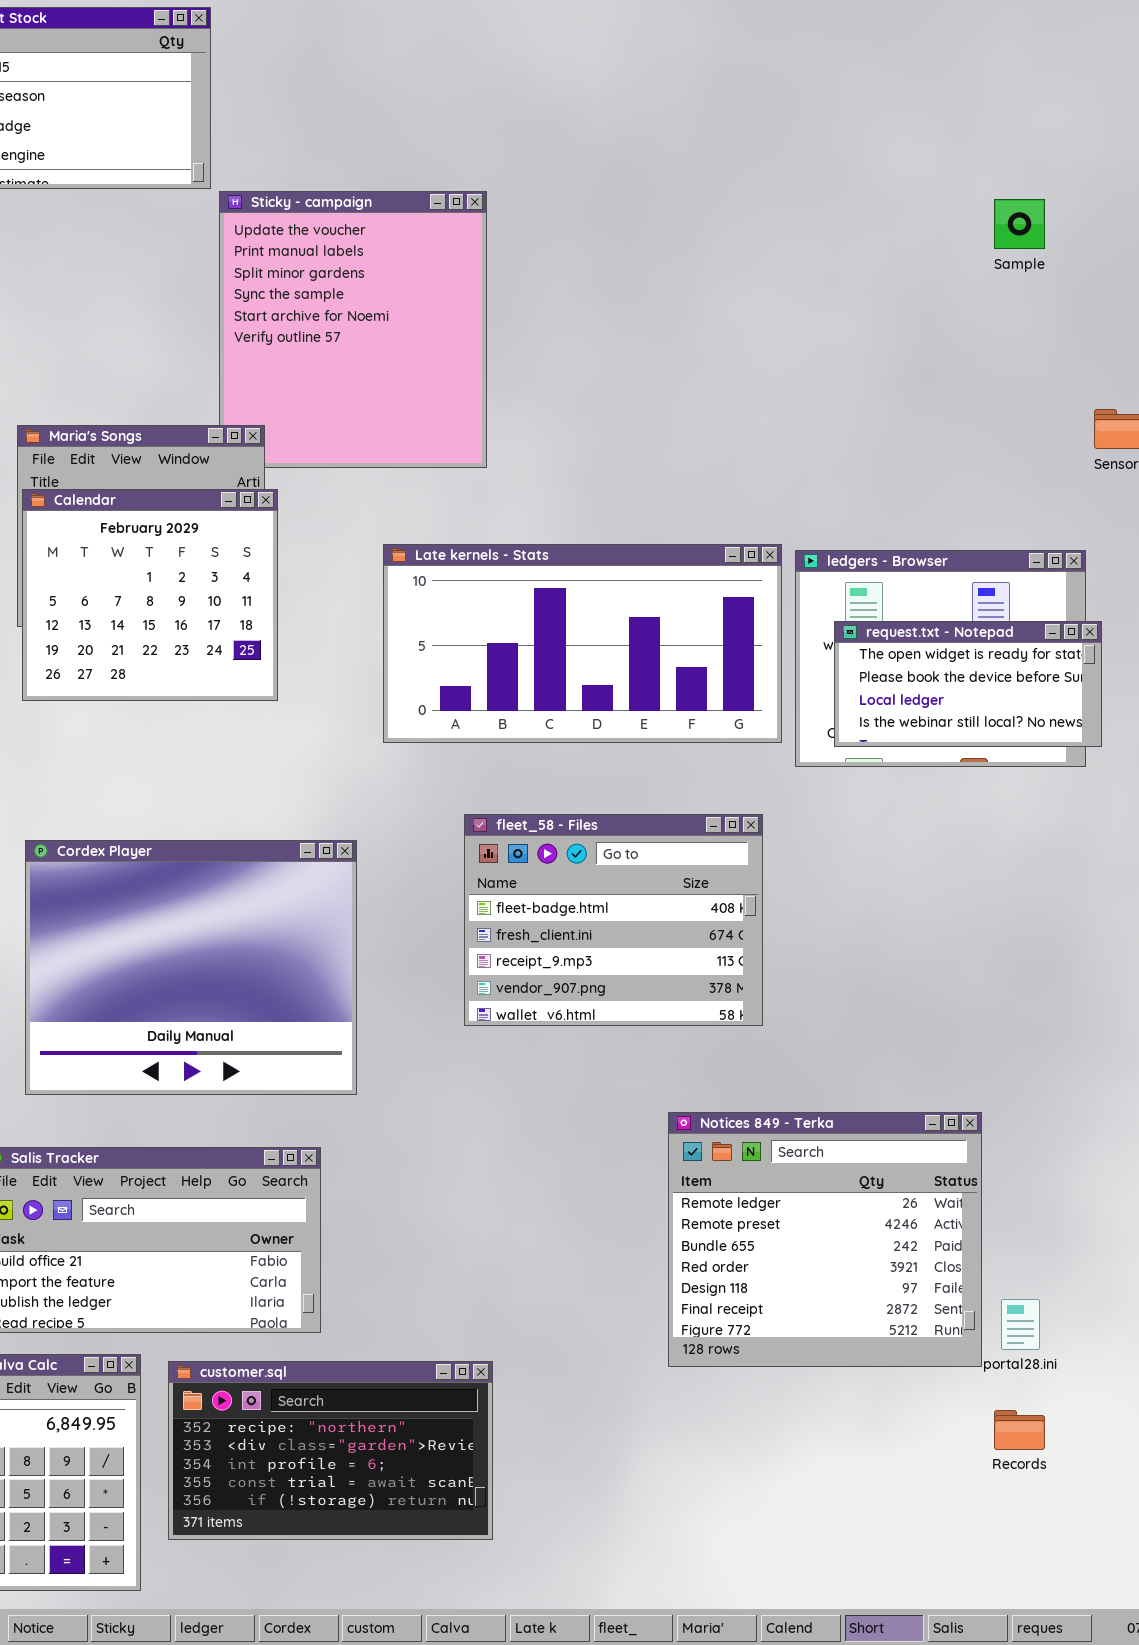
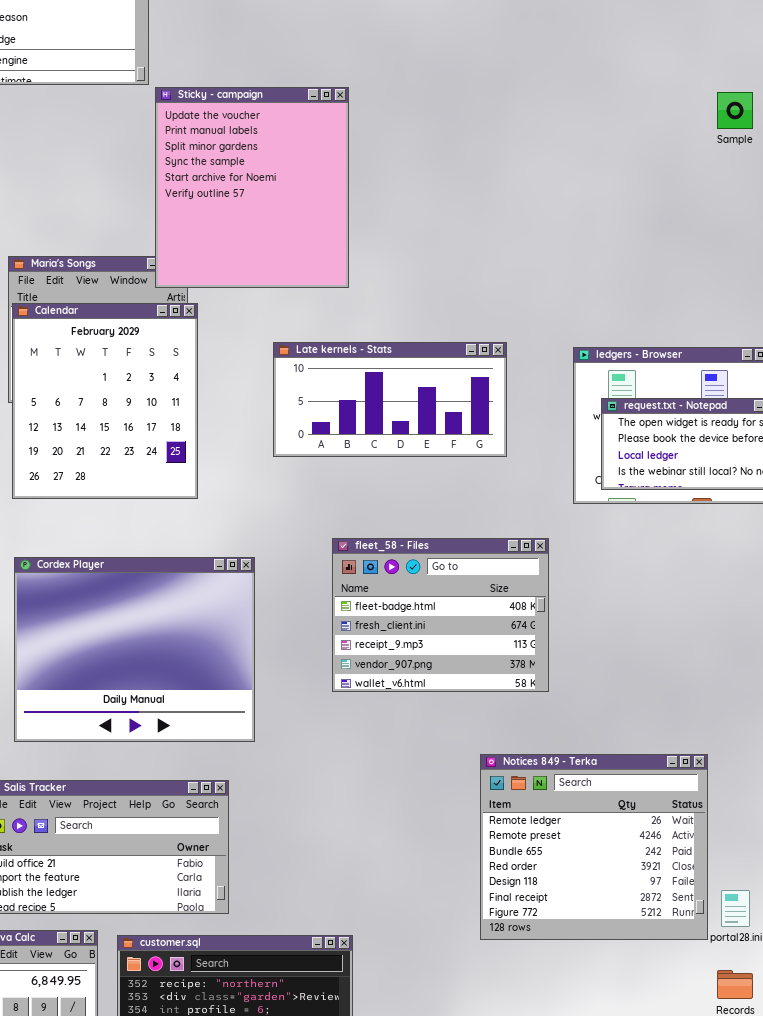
Sticky - campaign: [219,191,487,468] -> [155,87,349,288], raised
Calendar: [22,489,278,701] -> [12,303,198,499], resized
Late kernels - Stats: [383,544,782,743] -> [273,342,507,457], resized

